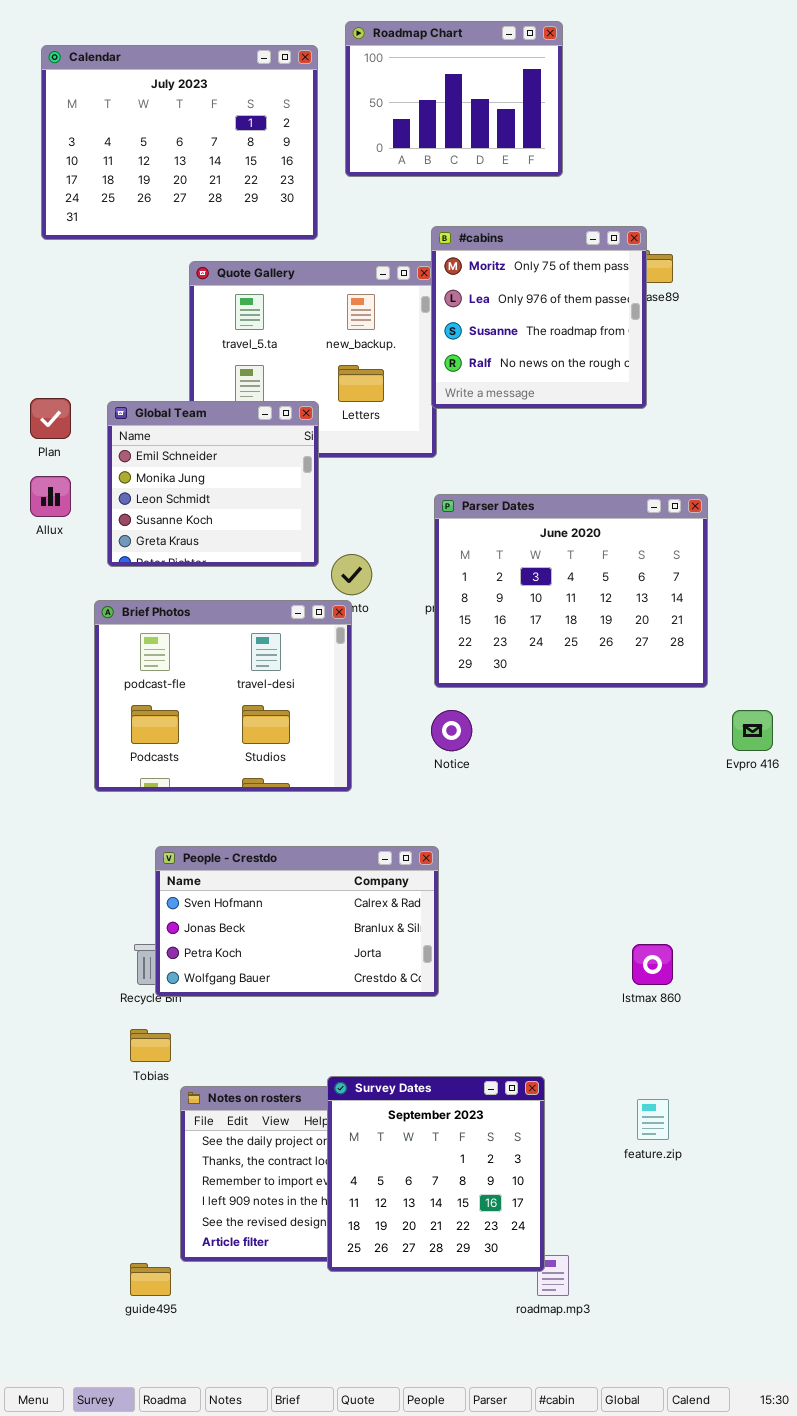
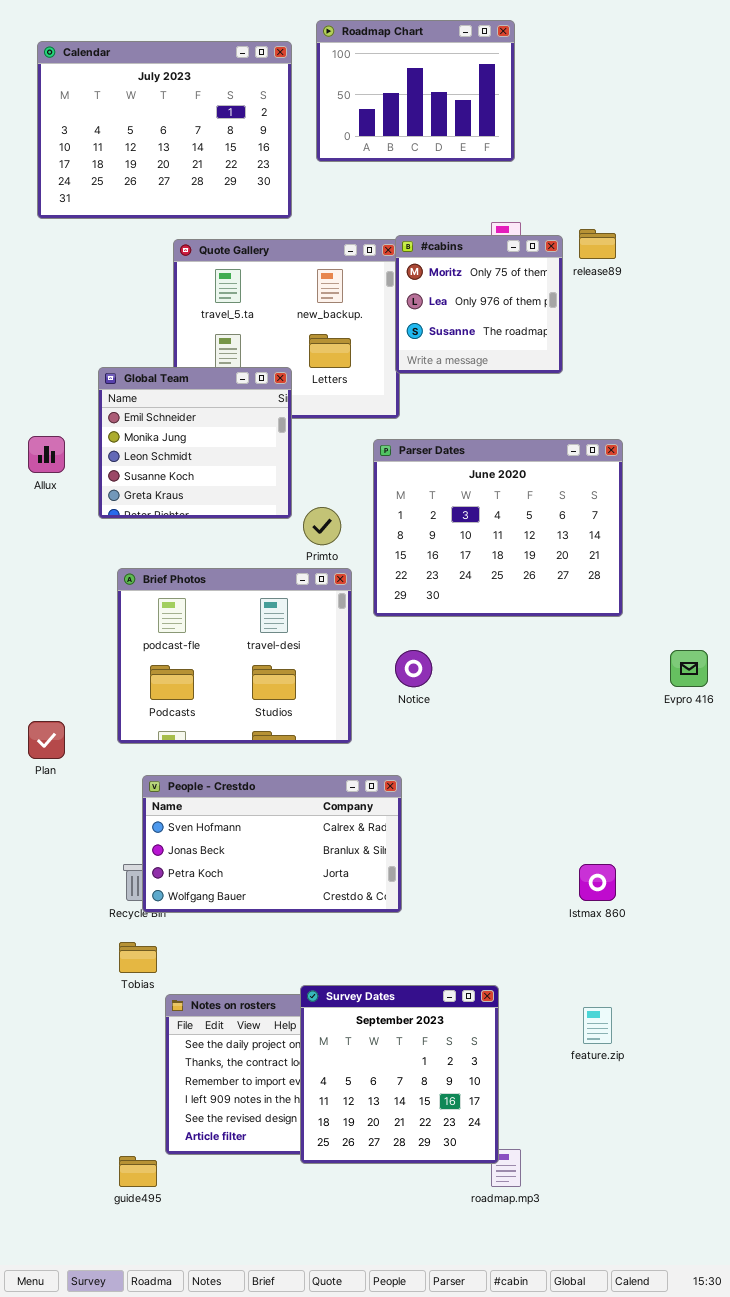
#cabins: [431,226,647,409] -> [395,235,563,374], resized
Plan: [30,398,71,439] -> [28,721,65,759], moved
Parser Dates: [434,494,708,688] -> [373,439,623,617], moved
Brief Photos: [94,600,352,792] -> [117,568,352,744], moved

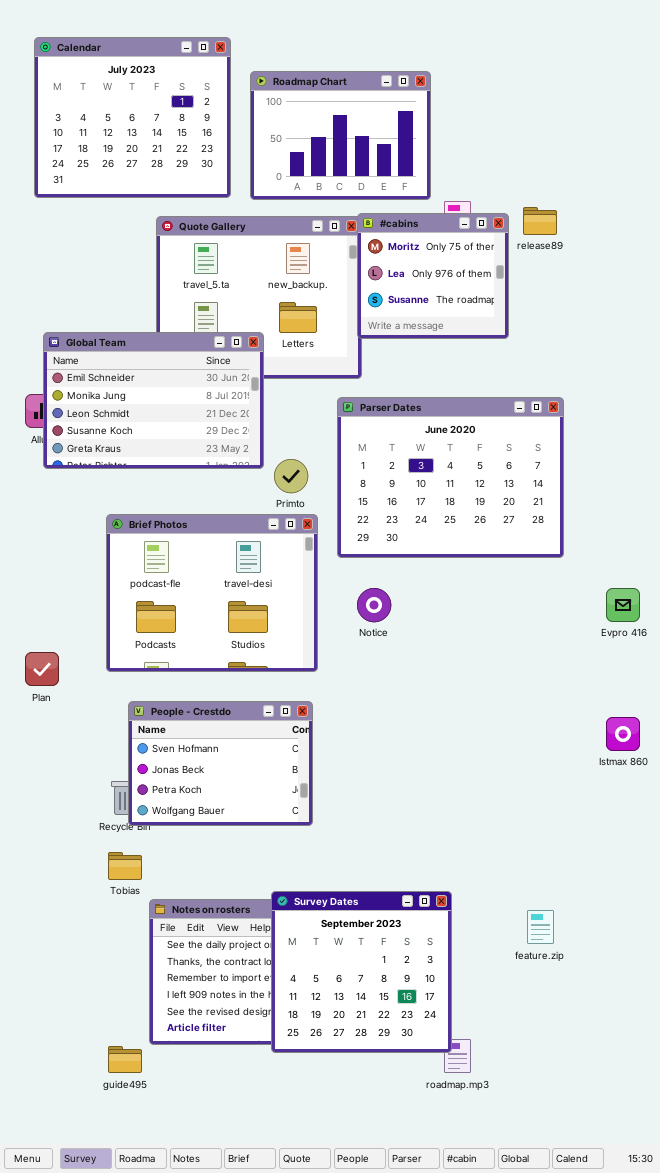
Roadmap Chart: [316,20,515,162] -> [250,71,431,200], moved
Calendar: [37,41,292,219] -> [34,37,231,198], resized
Global Team: [98,367,292,519] -> [43,332,264,469], resized
People - Crestdo: [142,775,402,913] -> [128,701,313,826], resized
Istmax 860: [579,864,616,901] -> [606,717,640,751], moved

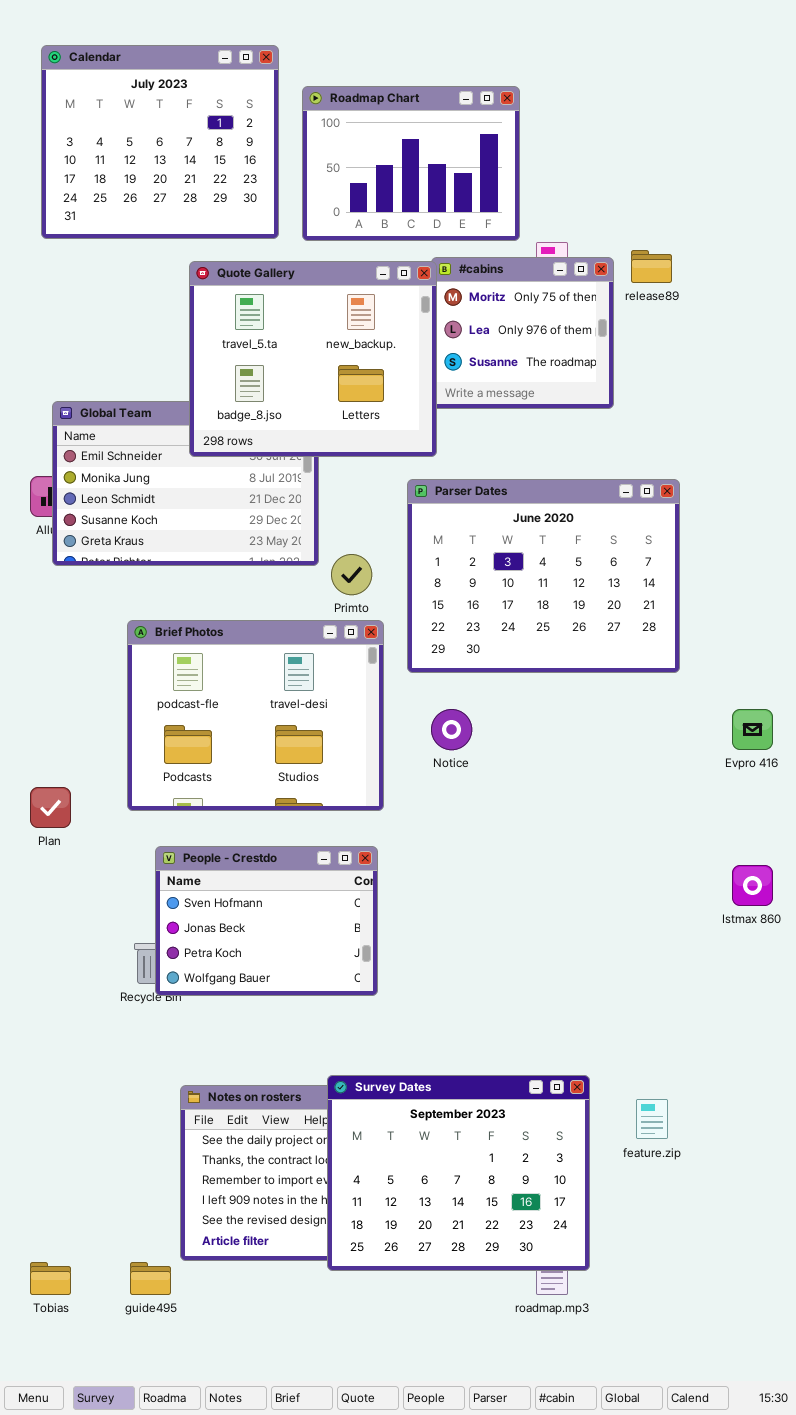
Quote Gallery: [156,216,362,379] -> [189,261,437,457], raised
Tobias: [108,852,142,880] -> [30,1262,71,1295], moved
Survey Dates: [271,891,452,1053] -> [327,1075,590,1271], resized

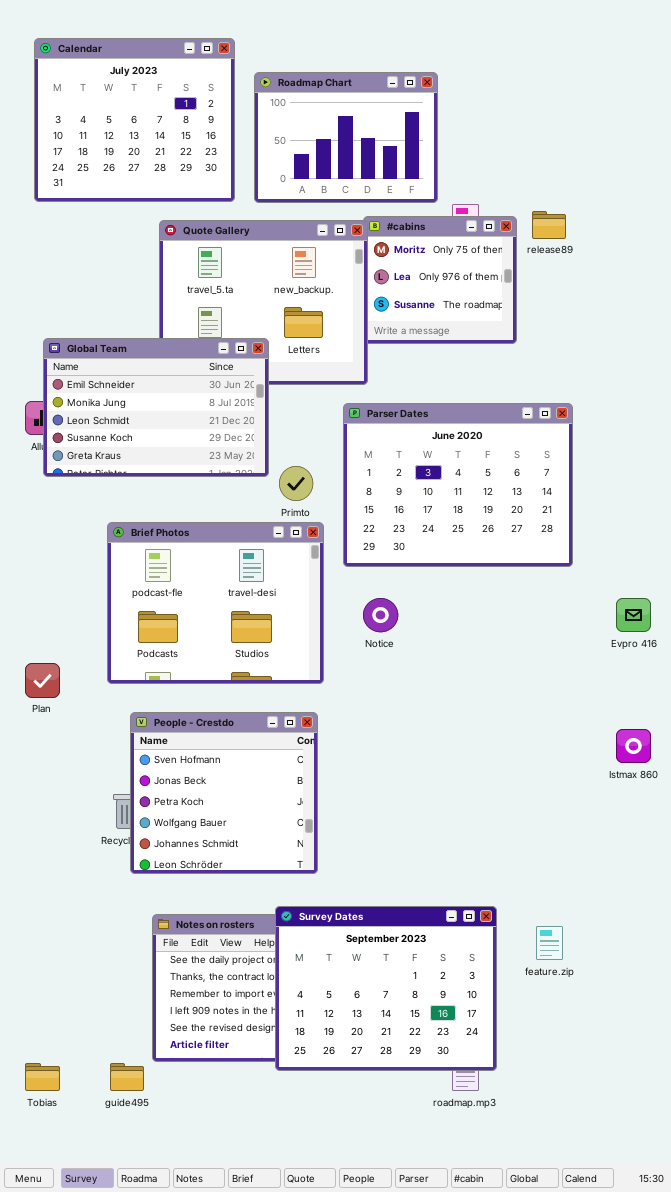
Global Team: [52,401,319,566] -> [43,338,269,477], raised
People - Crestdo: [155,846,378,996] -> [130,712,318,874], resized

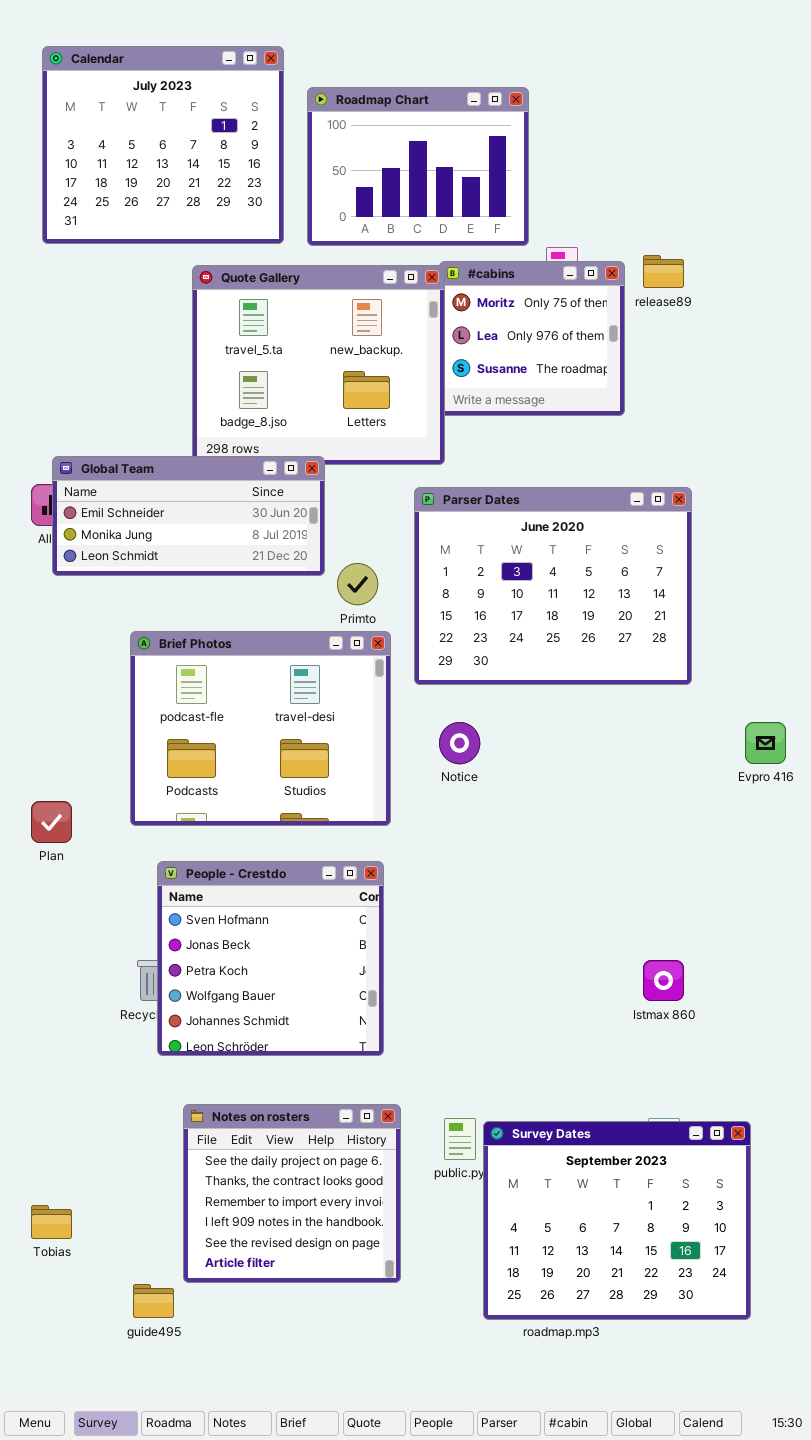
Global Team: [43,338,269,477] -> [52,456,325,576], resized
Istmax 860: [616,729,651,763] -> [643,960,684,1001], moved
Survey Dates: [275,906,497,1071] -> [483,1121,751,1320], moved
Tobias: [25,1063,60,1091] -> [31,1205,72,1239], moved

